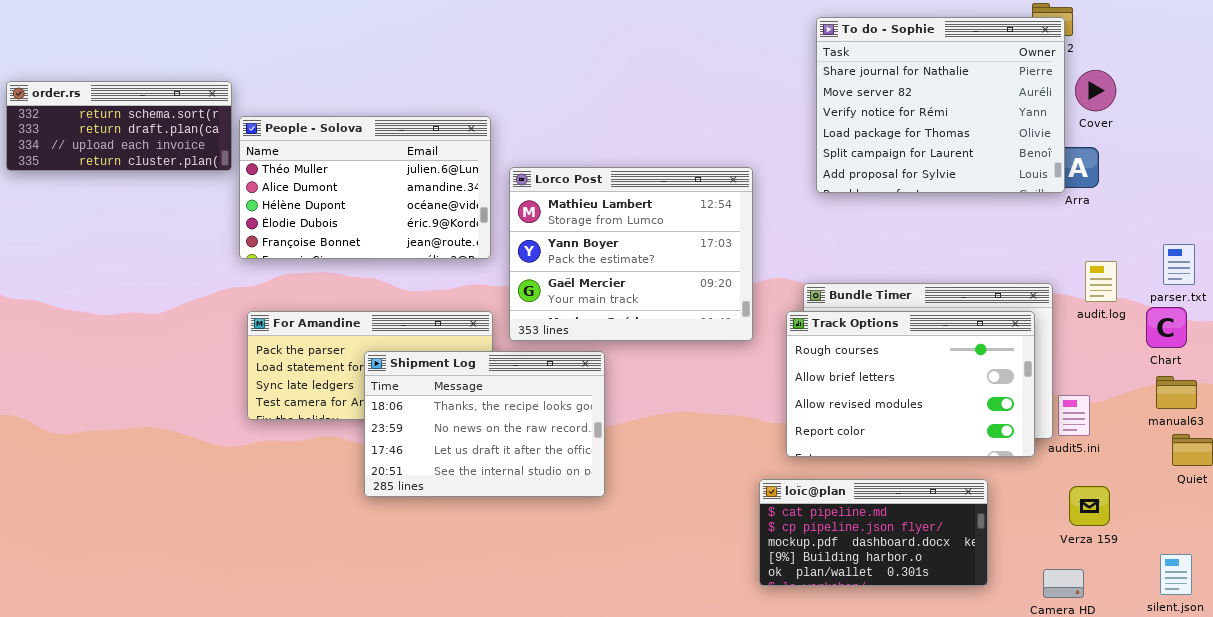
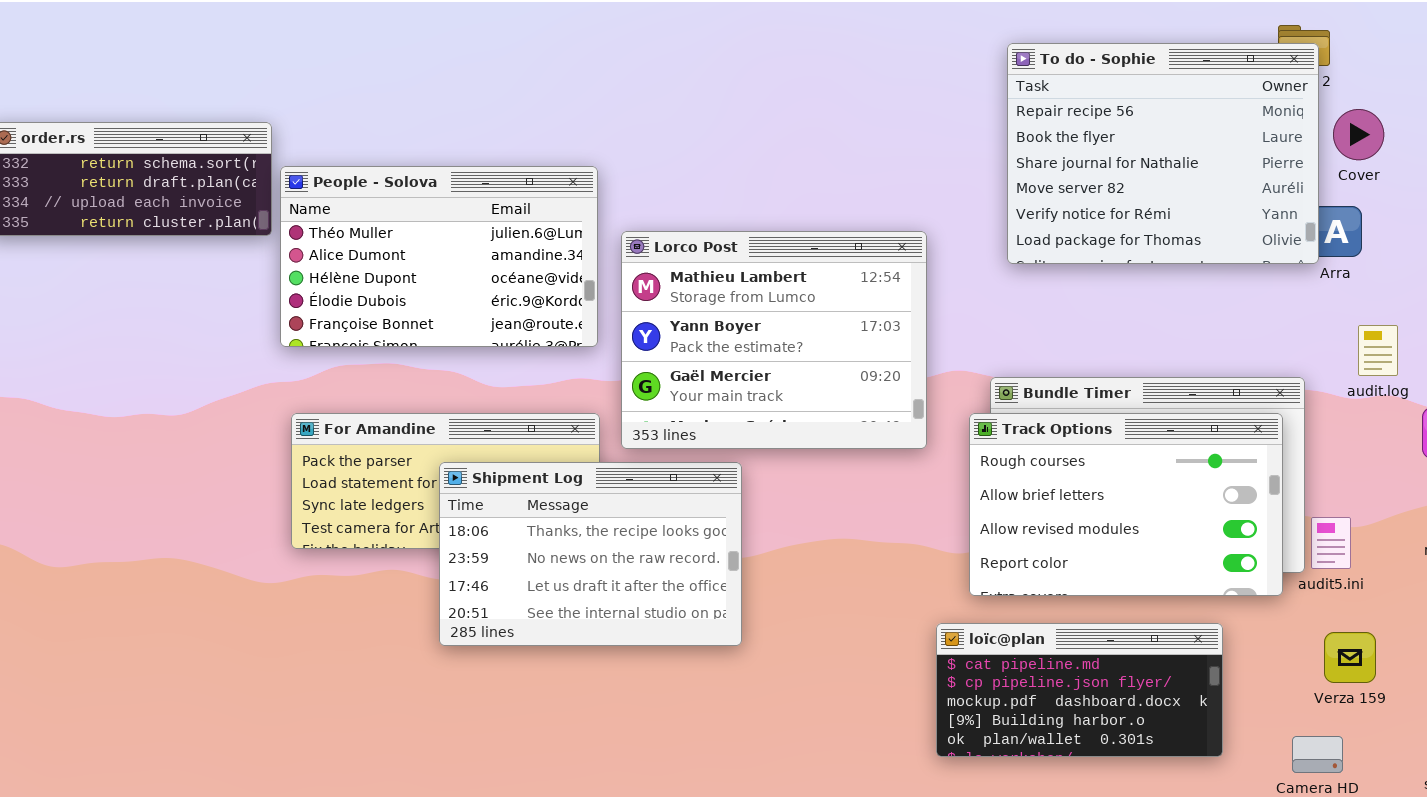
To do - Sophie: [816,17,1065,193] -> [1007,43,1319,264], scrolled up 2 rows
audit.log: [1085,261,1117,302] -> [1358,325,1398,376], moved

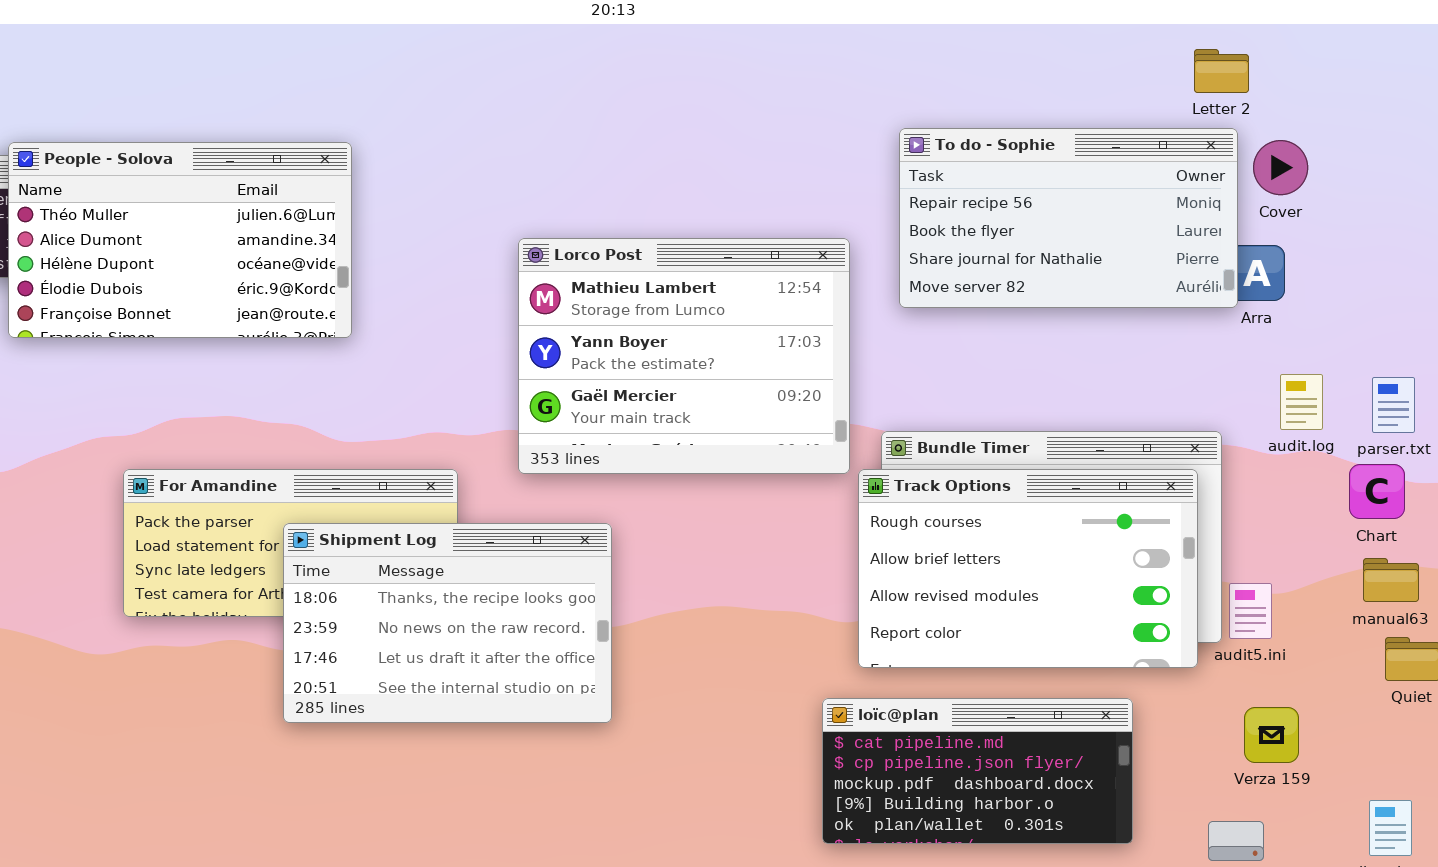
To do - Sophie: [1007,43,1319,264] -> [899,128,1238,308], resized
People - Solova: [280,166,598,347] -> [8,142,352,338], moved
Lorco Post: [621,231,927,449] -> [518,238,850,474], moved

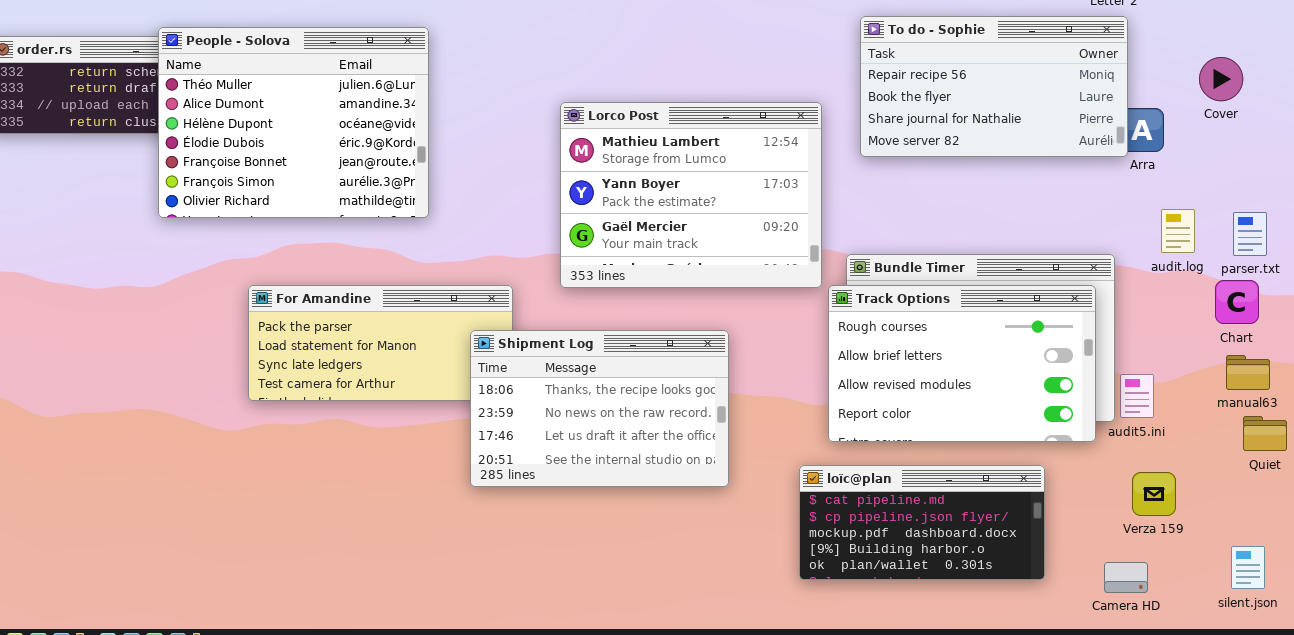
Cover: [1253,140,1308,195] -> [1199,57,1243,101], moved
People - Solova: [8,142,352,338] -> [158,27,429,218], resized
Shipment Log: [283,523,612,723] -> [470,330,729,487], moved

